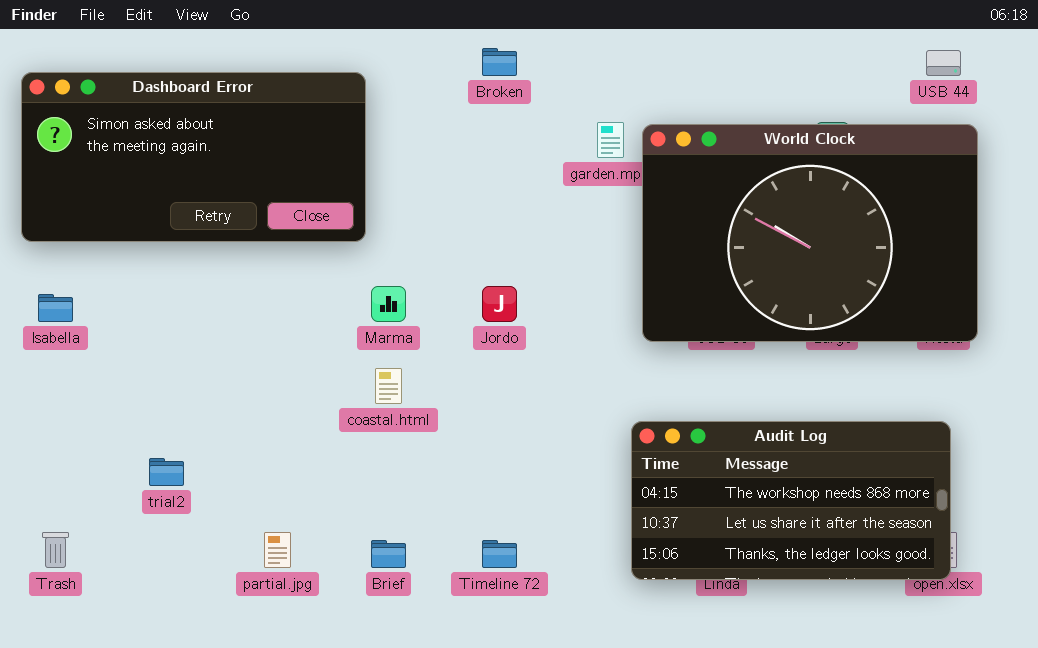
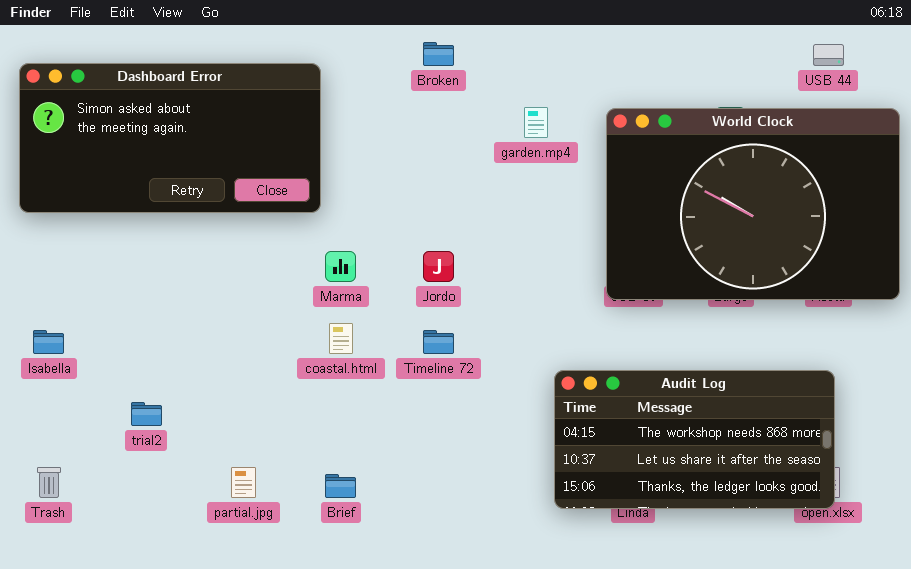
World Clock: [642,124,978,342] -> [606,108,900,300], moved
Isabella: [38,294,73,322] -> [33,330,64,354], moved
Timeline 72: [482,540,517,568] -> [423,330,454,354], moved

